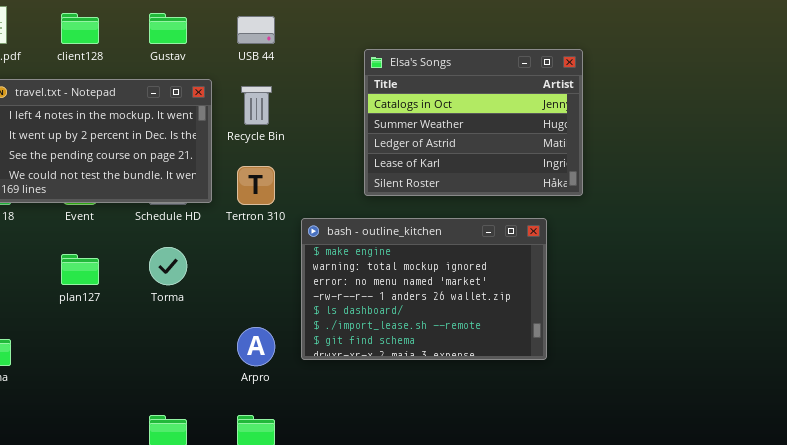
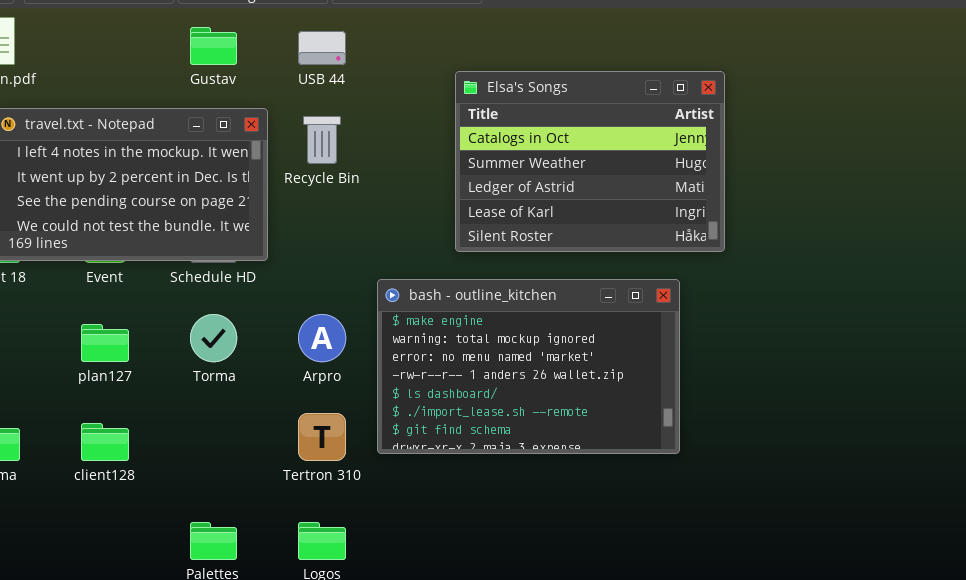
client128: [61,13,99,44] -> [81,423,129,461], moved
Tertron 310: [237,166,275,205] -> [298,413,346,461], moved
Arpro: [237,327,275,366] -> [298,314,346,362], moved

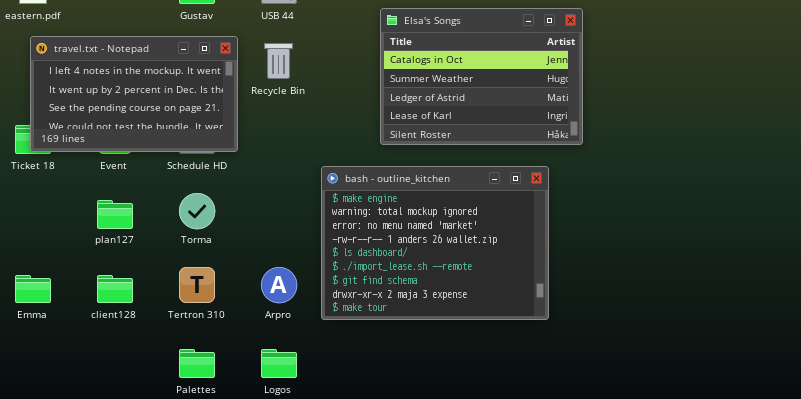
bash - outline_kitchen: [377,279,680,454] -> [321,166,549,320], resized
Arpro: [298,314,346,362] -> [261,267,297,303], moved
Tertron 310: [298,413,346,461] -> [179,267,215,303], moved

